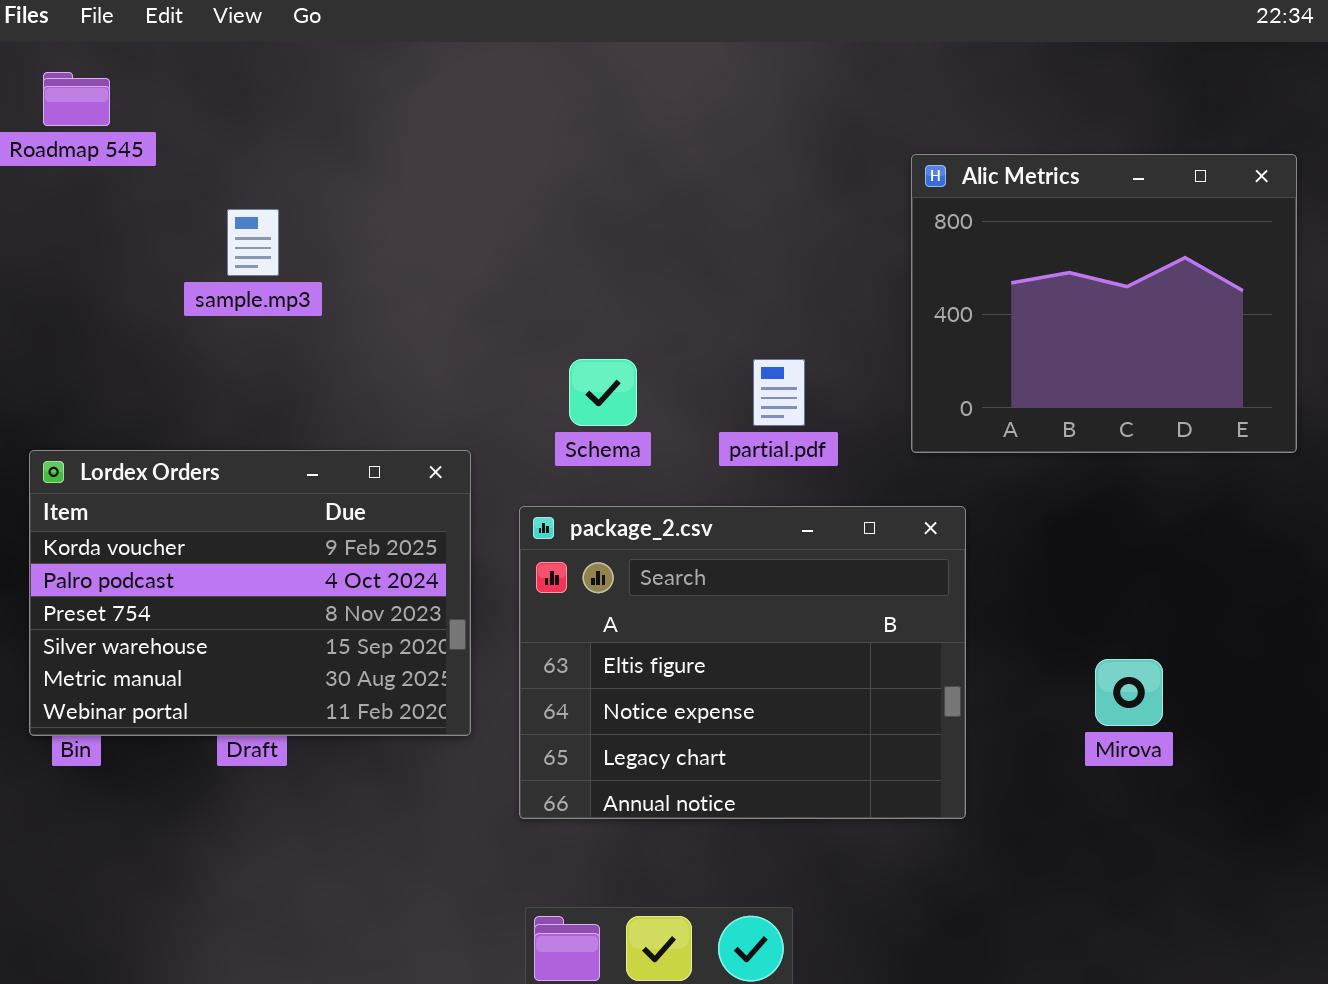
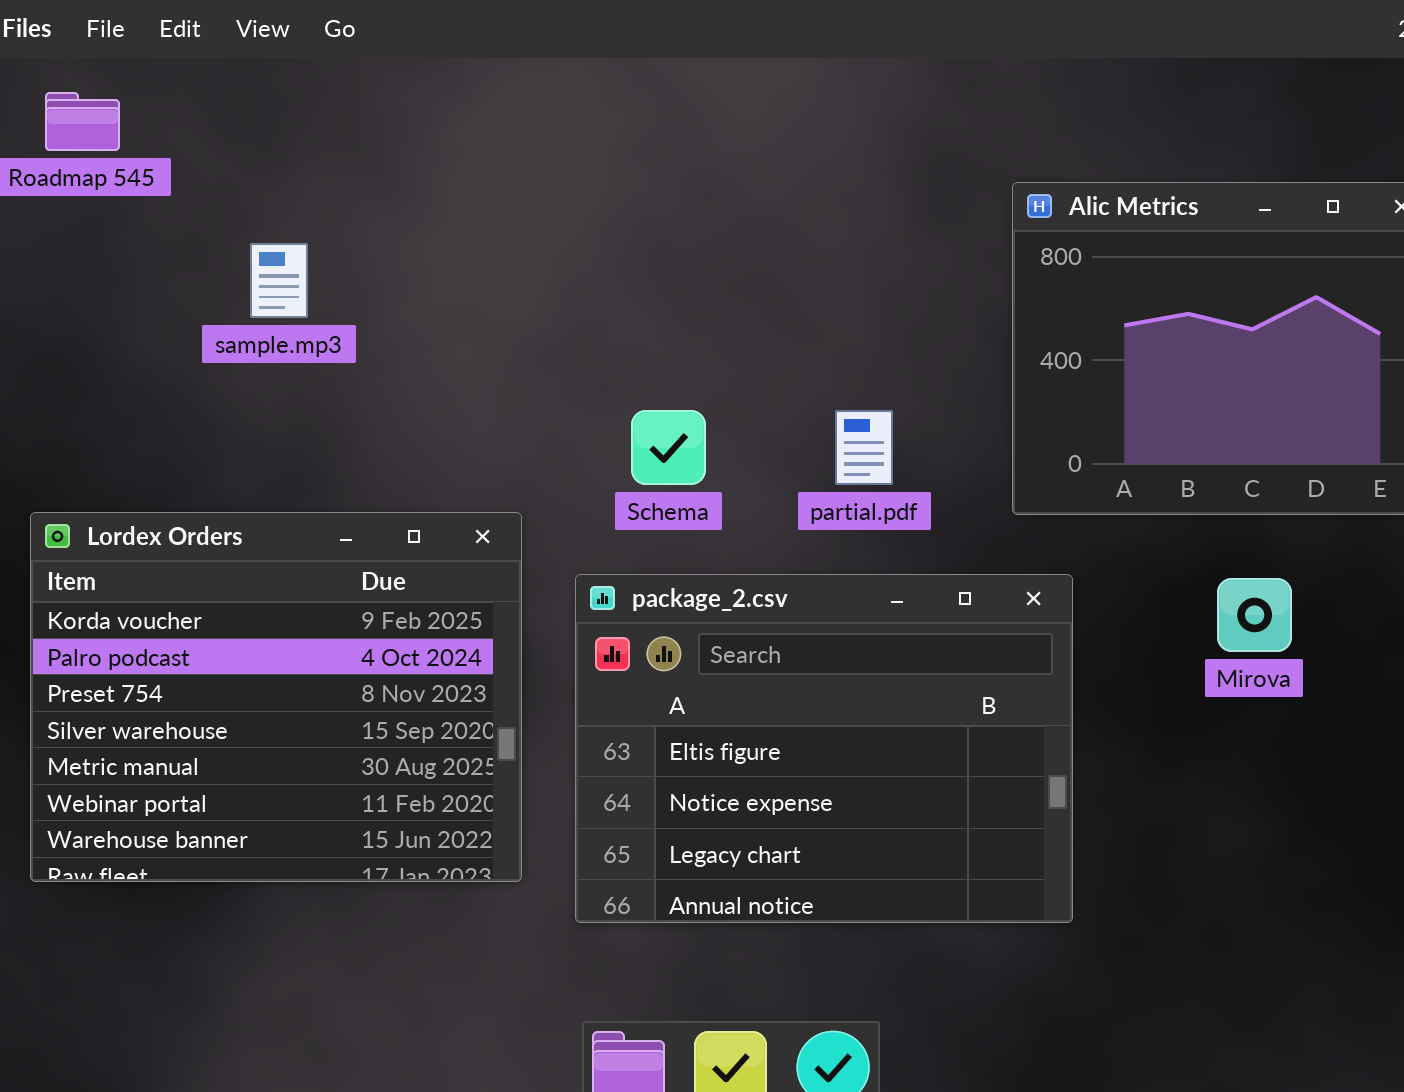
Lordex Orders: [29,450,471,736] -> [30,512,522,882], resized
Mirova: [1095,659,1163,726] -> [1217,578,1292,652], moved

